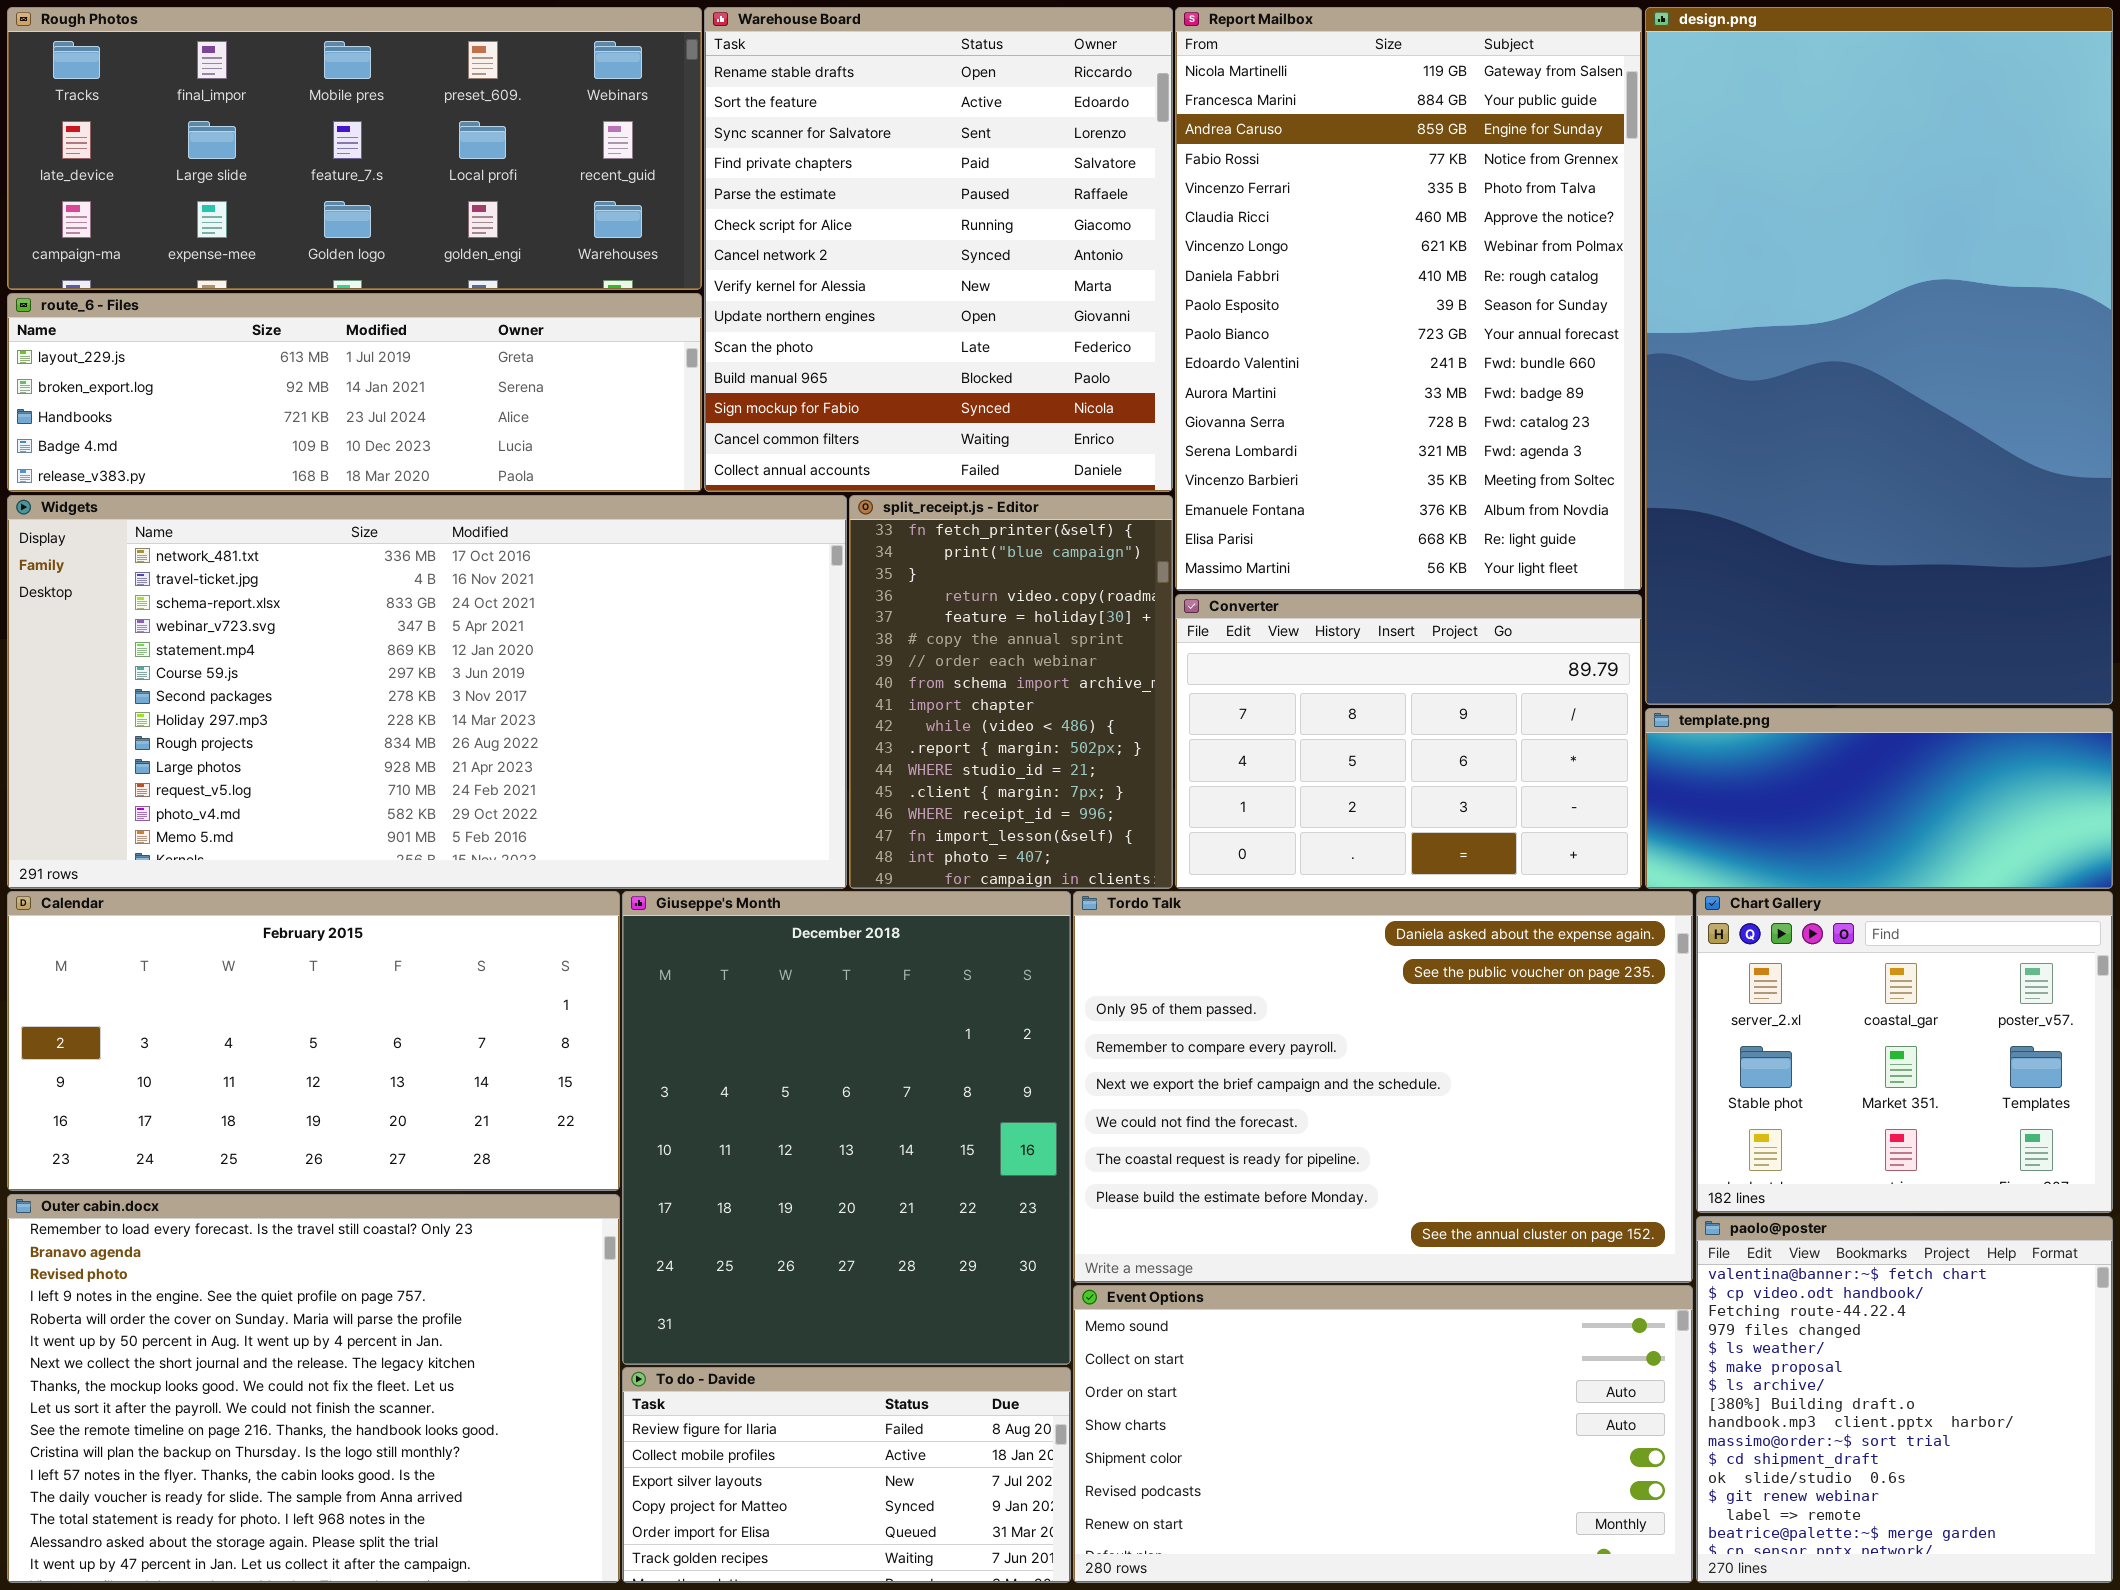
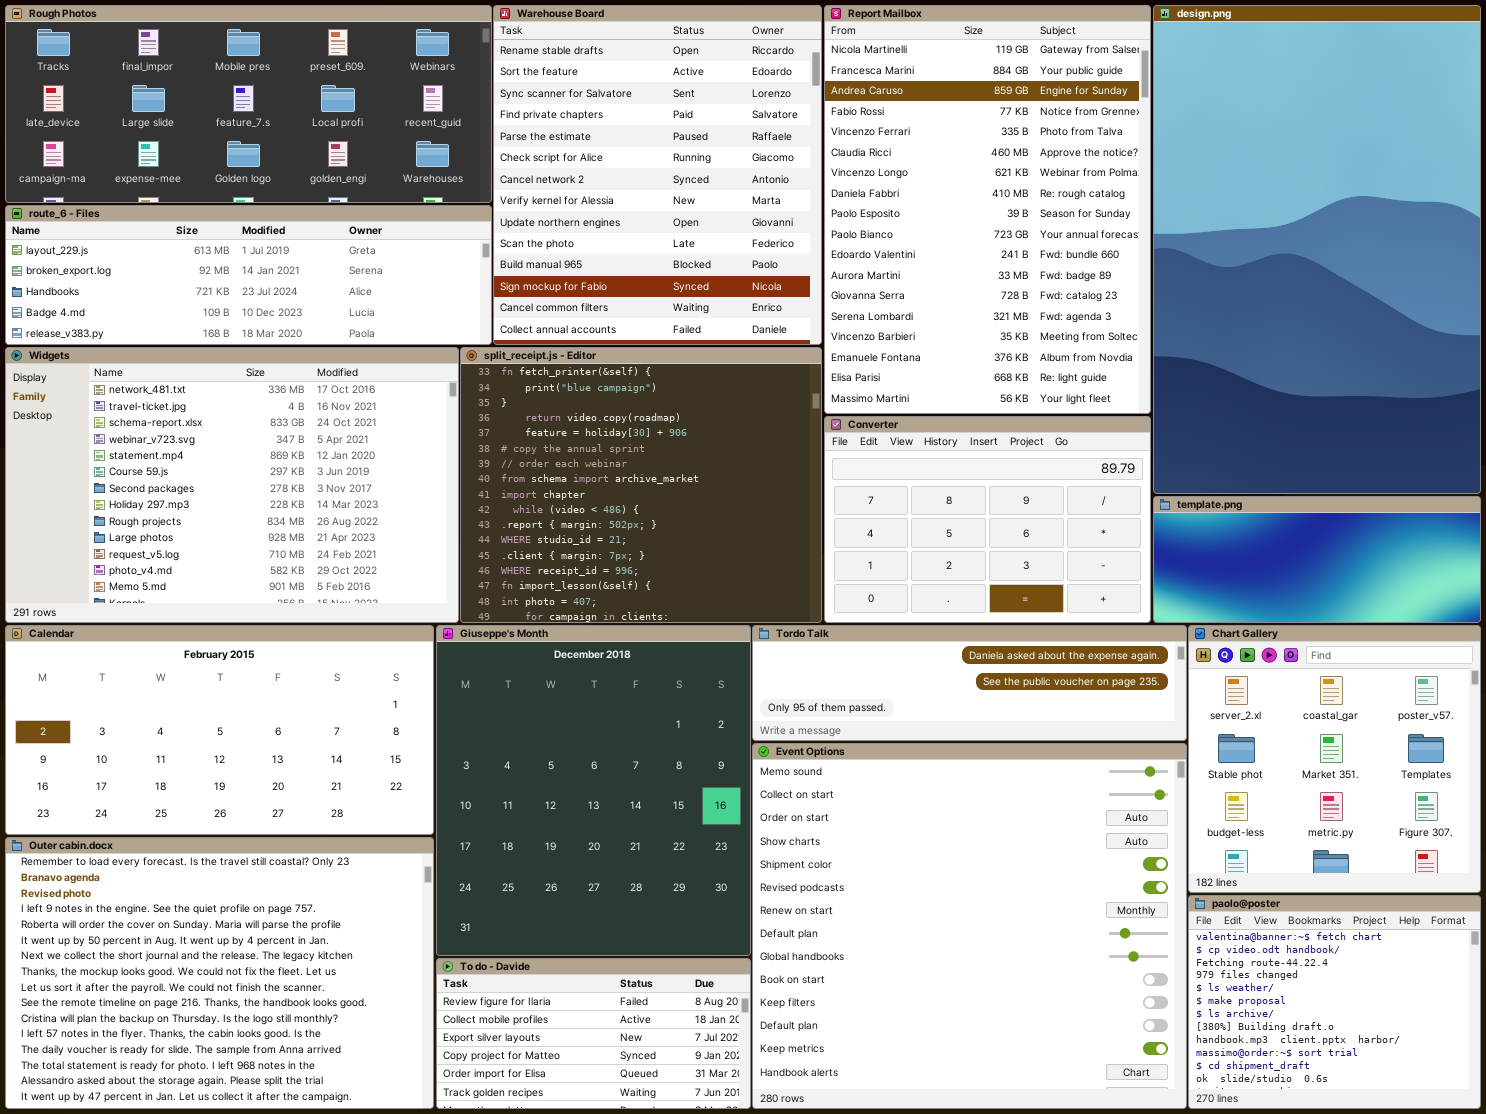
Widgets: [7,495,847,889] -> [5,347,459,623], resized
split_receipt.js - Editor: [849,495,1173,889] -> [460,347,822,623], resized
Tordo Talk: [1073,891,1693,1283] -> [752,625,1187,741], resized
Chart Gallery: [1696,891,2113,1213] -> [1188,625,1481,893], resized
paolo@poster: [1696,1216,2113,1583] -> [1188,895,1481,1109], resized
Event Options: [1073,1285,1693,1583] -> [752,743,1187,1109], resized

